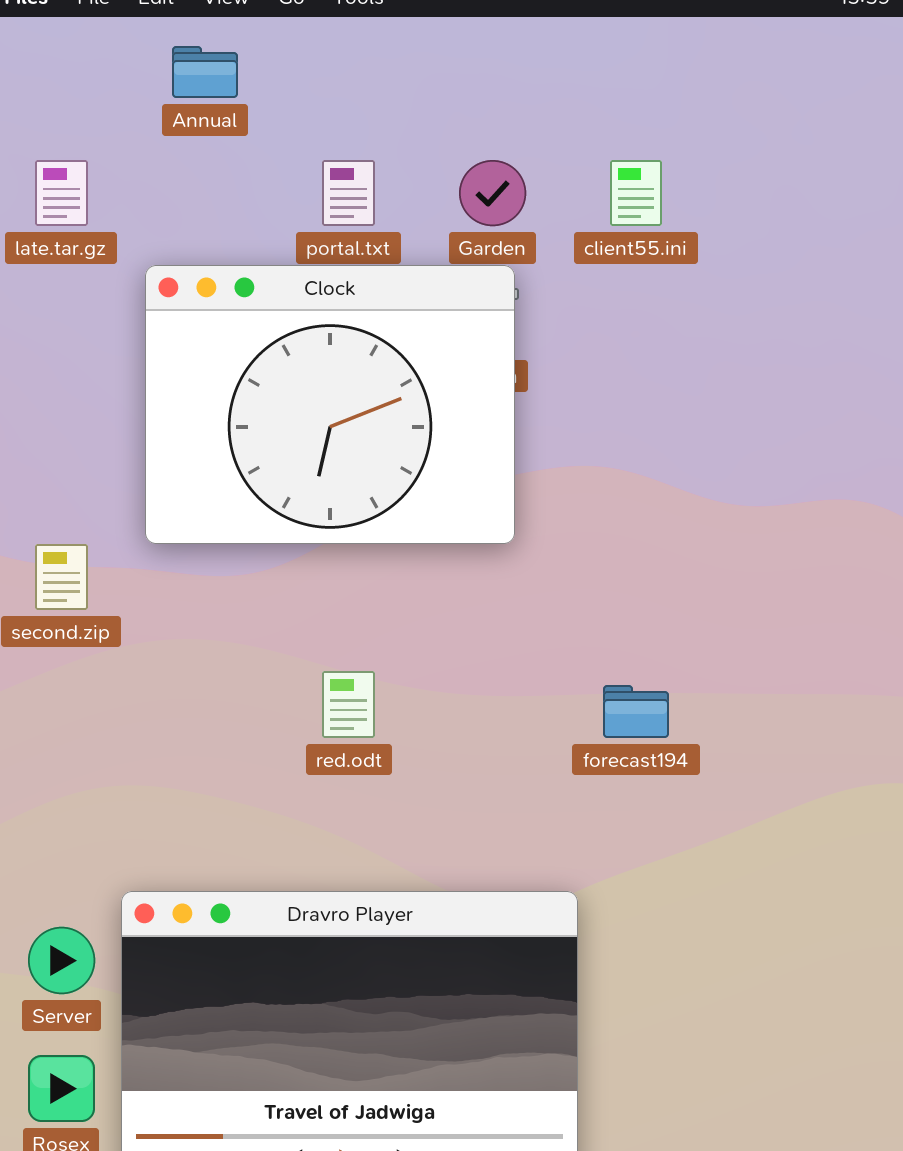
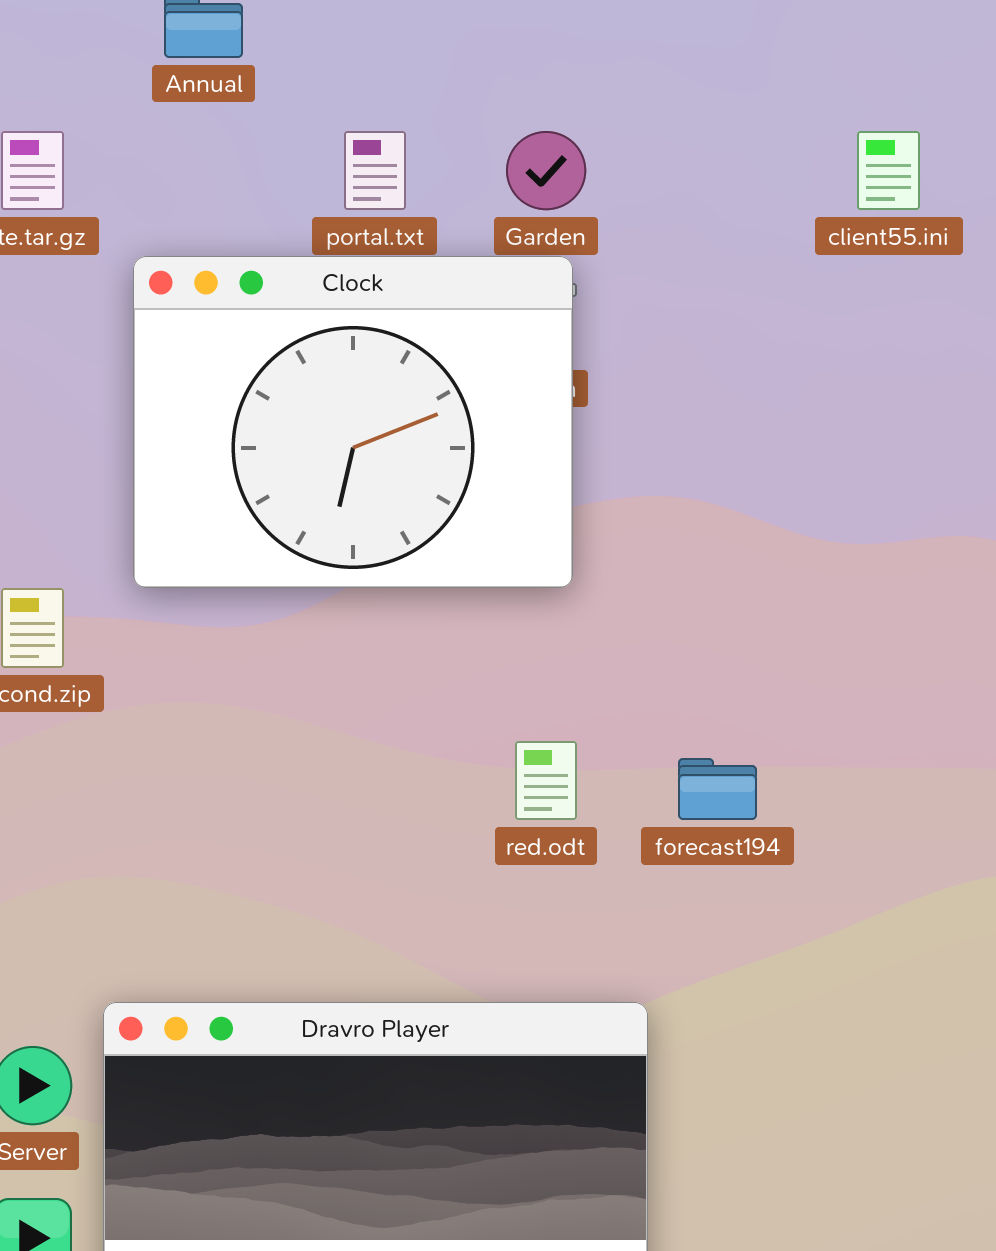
client55.ini: [610,160,662,226] -> [857,131,920,210], moved
red.odt: [322,671,375,738] -> [515,741,577,820], moved

